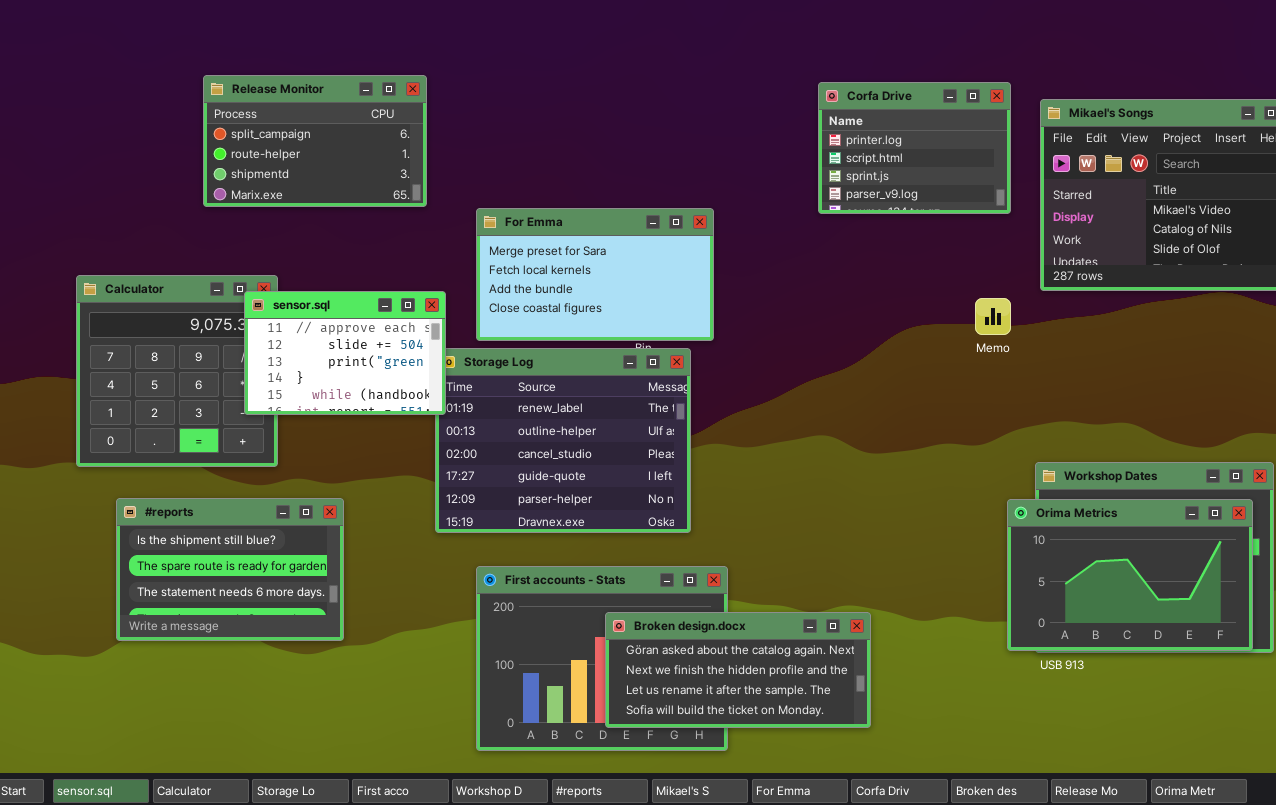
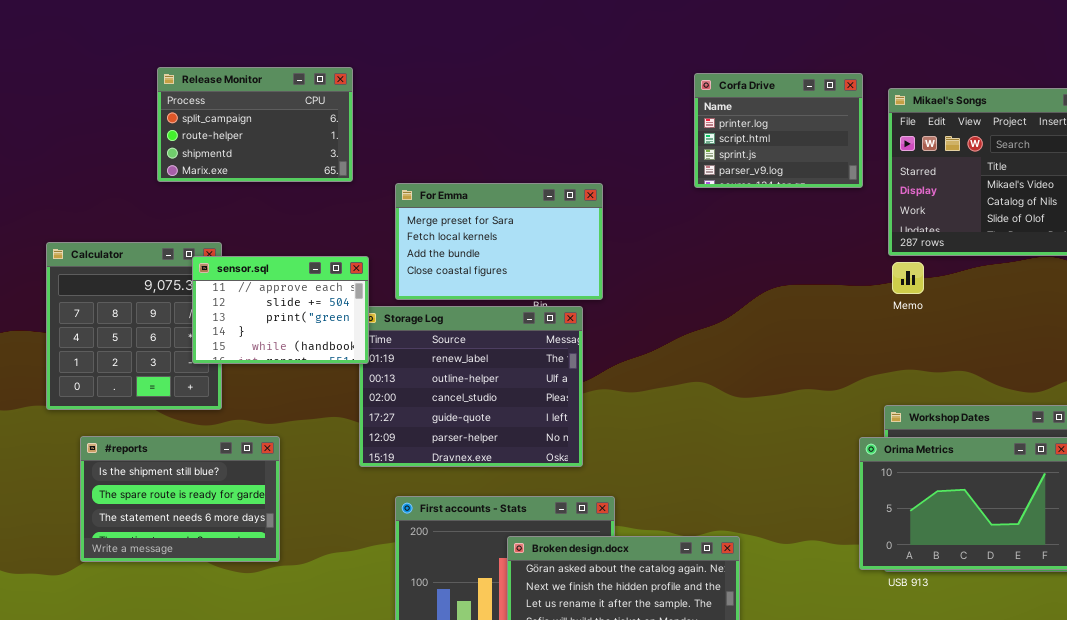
Memo: [975,298,1011,335] -> [892,262,924,294], moved

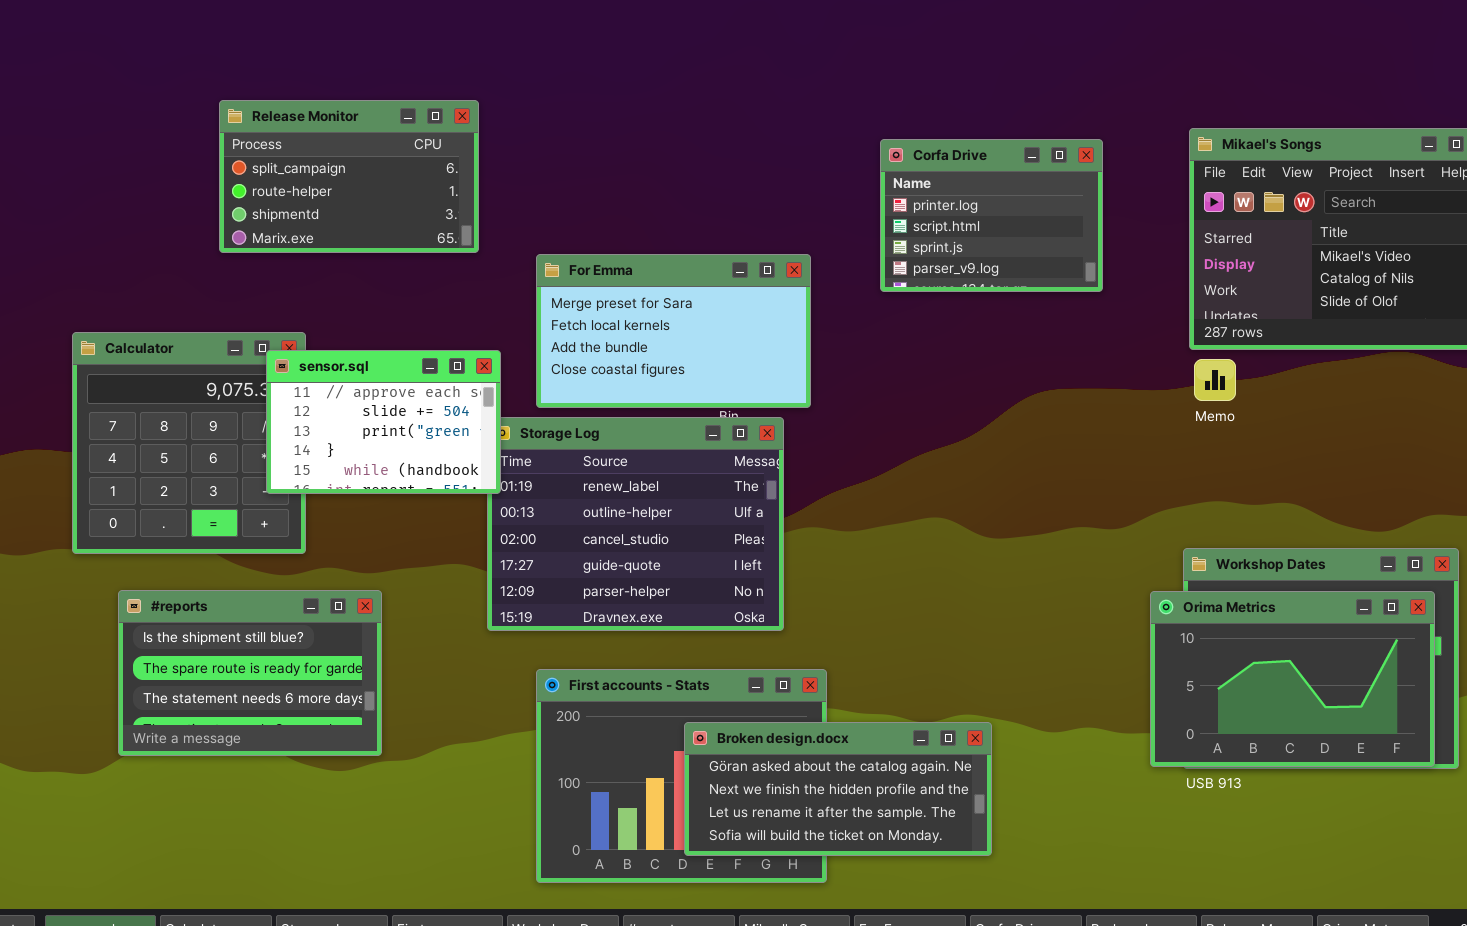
Corfa Drive: [694,73,863,188] -> [880,139,1103,292], moved

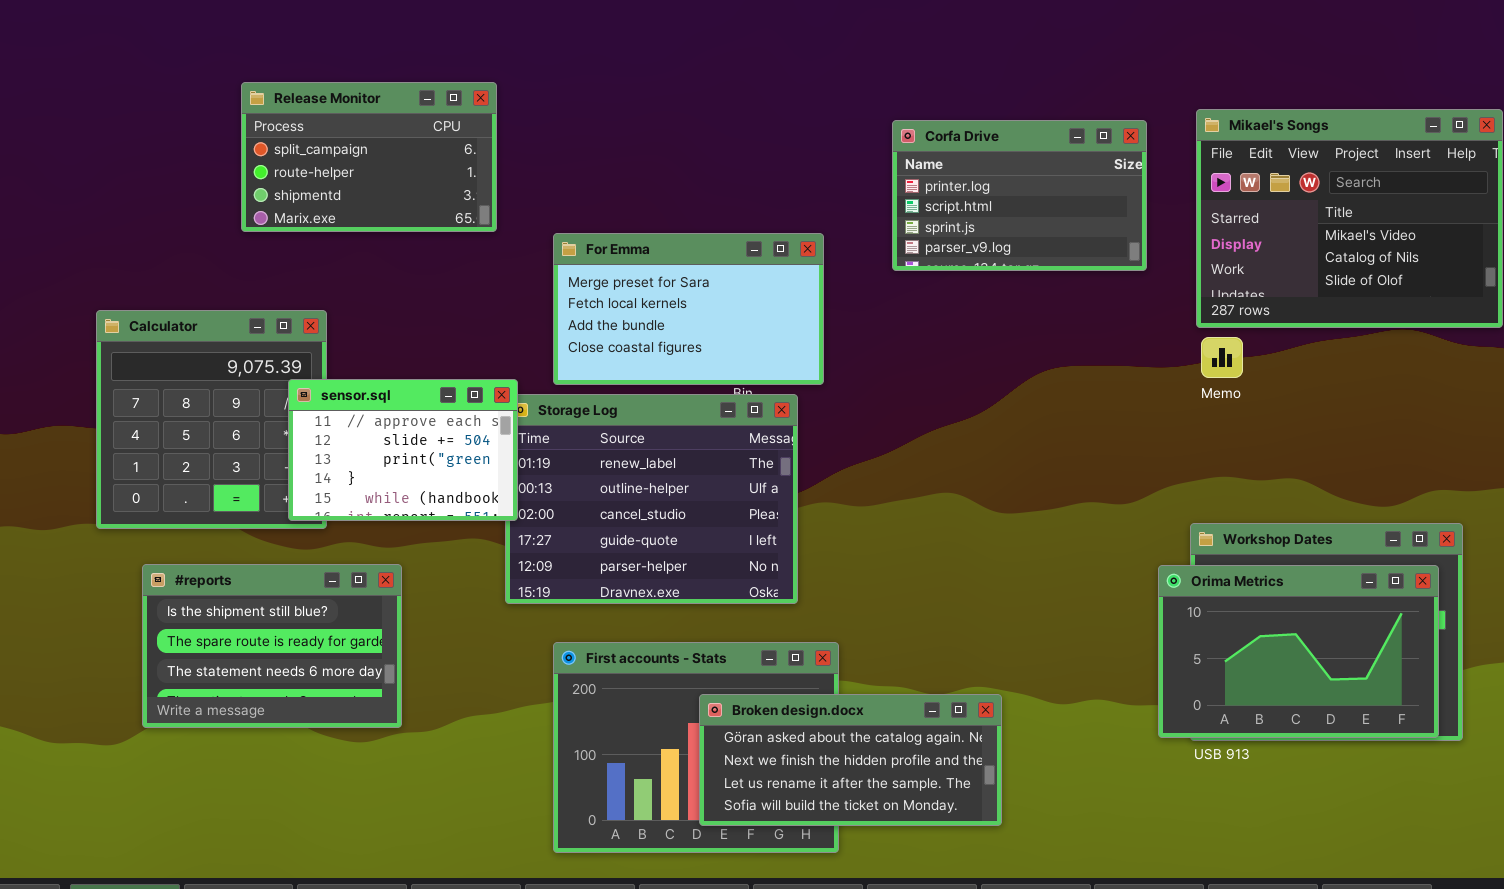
Corfa Drive: [880,139,1103,292] -> [892,120,1147,271], resized
sensor.sql: [266,350,501,494] -> [288,379,518,521], moved

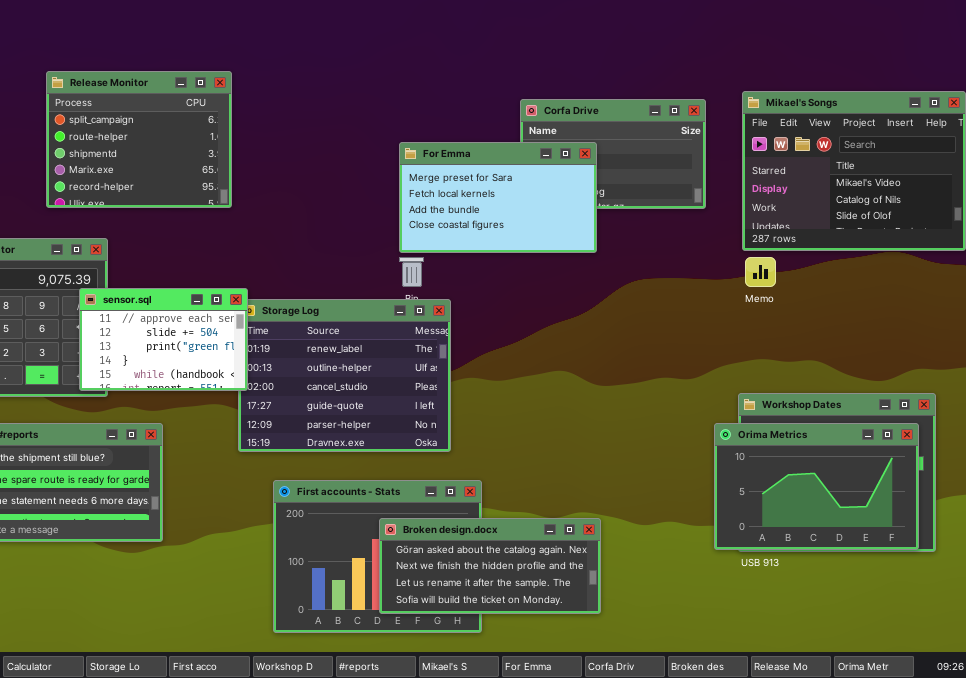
Release Monitor: [241,82,497,232] -> [46,71,232,208], resized
For Emma: [553,233,824,385] -> [399,142,597,253], moved

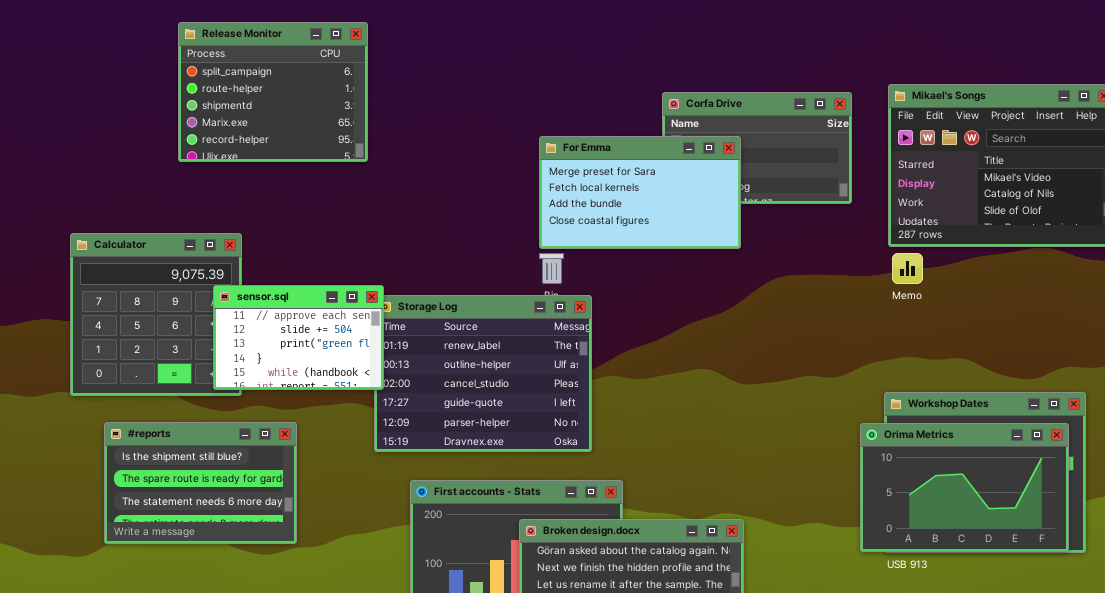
Release Monitor: [46,71,232,208] -> [178,22,368,162], moved

